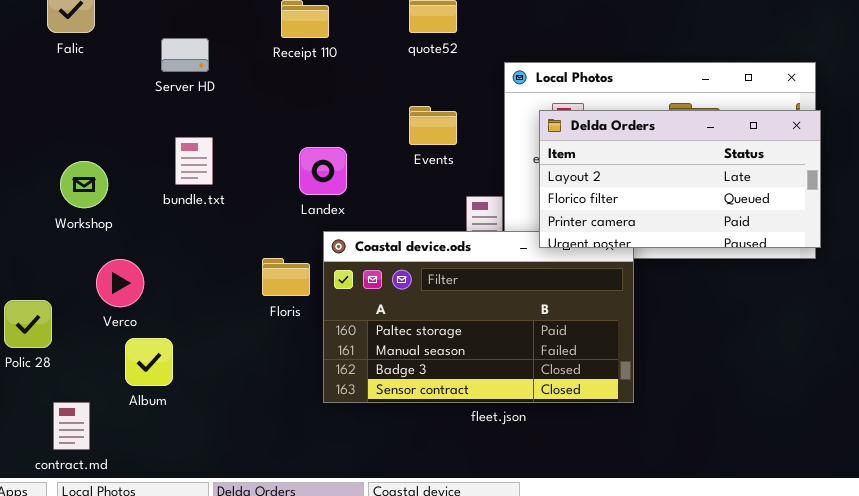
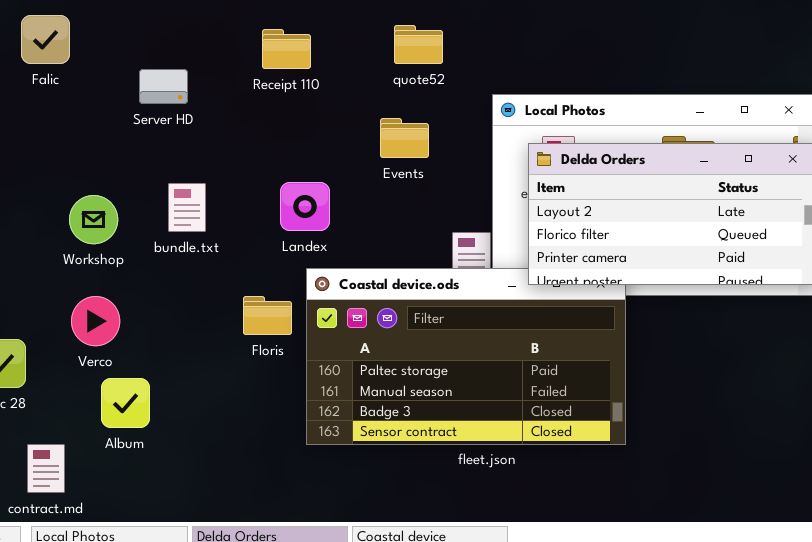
Events: [409,106,457,145] -> [380,118,429,158], moved
bundle.txt: [175,137,213,185] -> [168,183,206,232], moved
Workshop: [60,161,108,208] -> [69,195,118,244], moved

